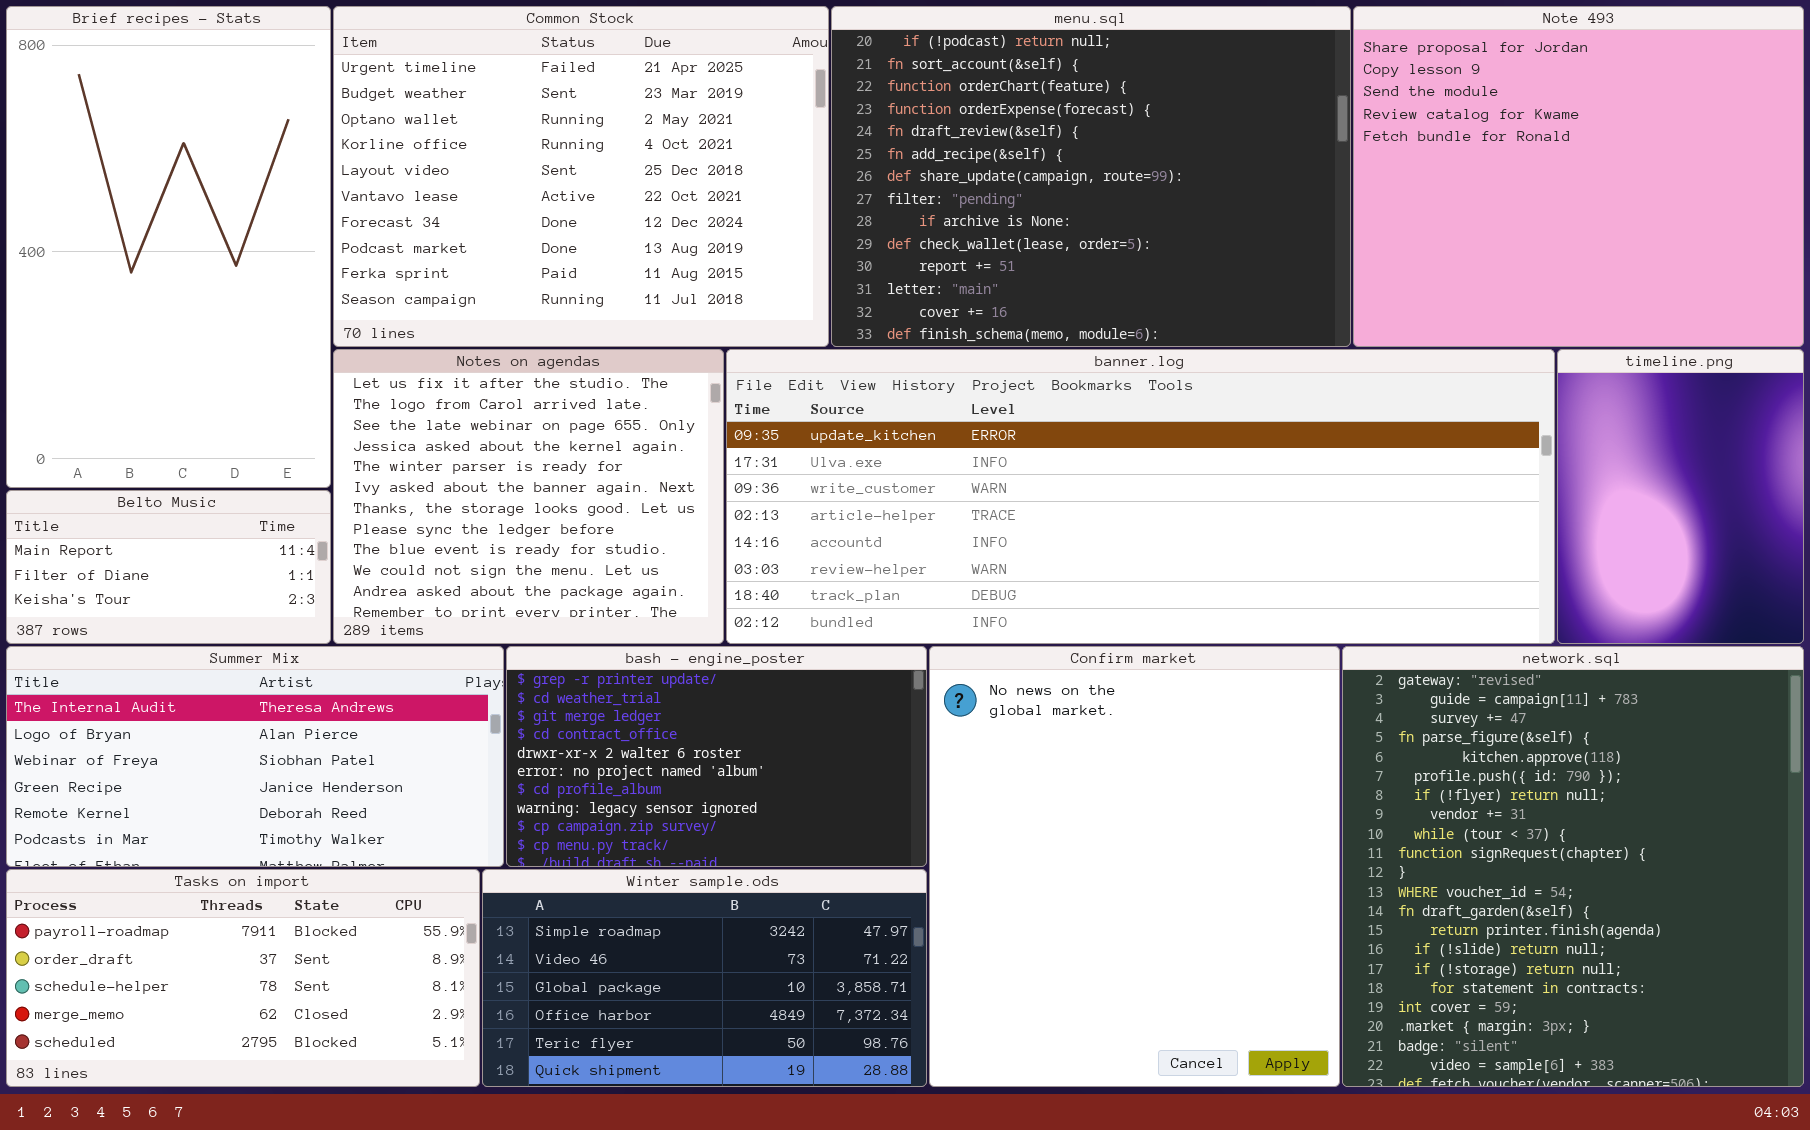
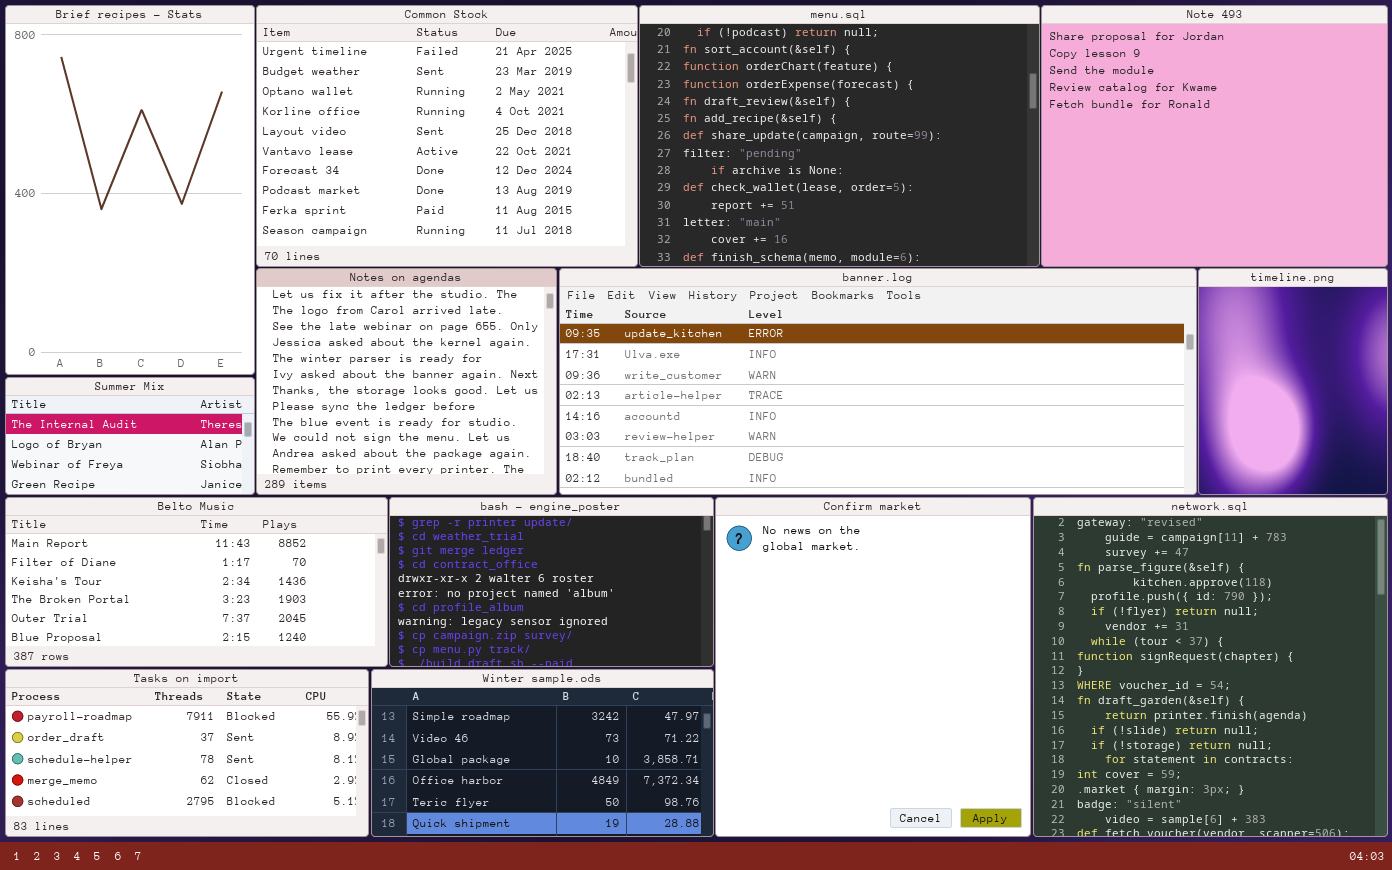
Belto Music: [6,490,331,644] -> [5,497,388,667], moved, resized
Summer Mix: [6,646,504,867] -> [5,377,255,495], moved, resized

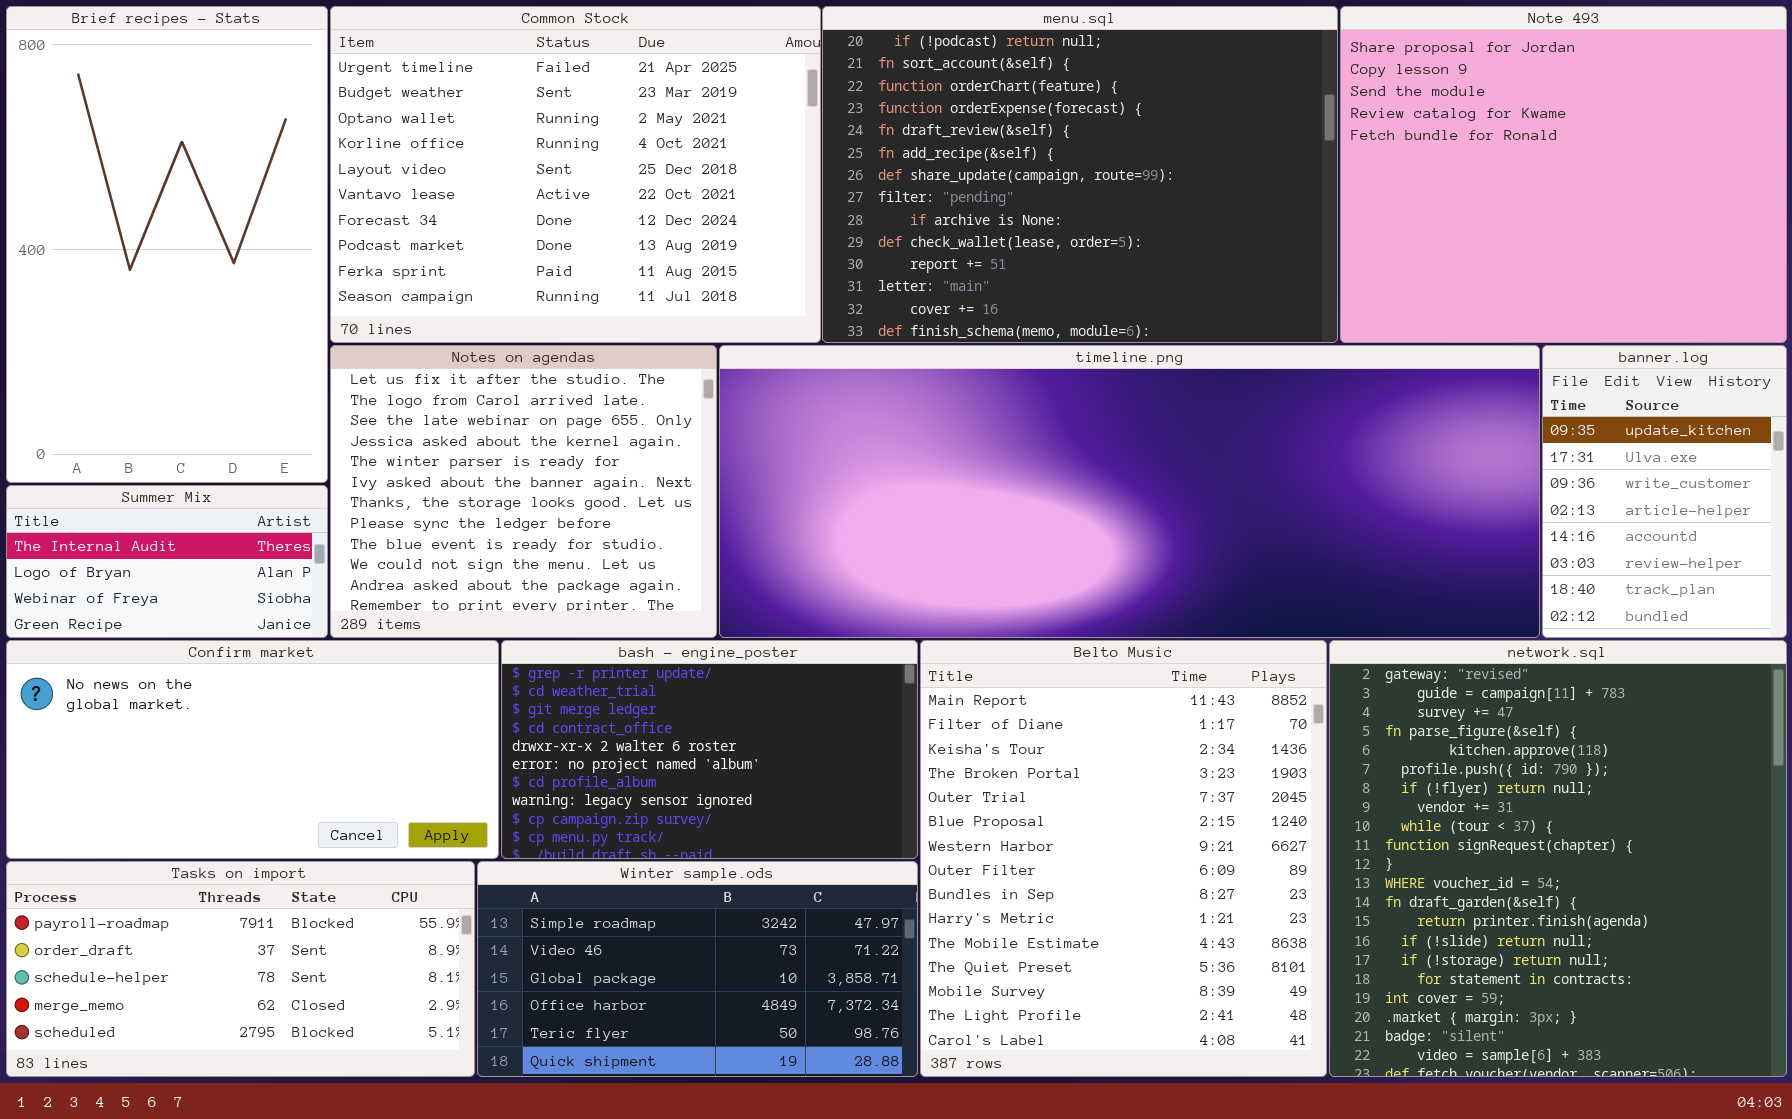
banner.log: [559,268,1197,495] -> [1542,345,1787,638], moved, resized
timeline.png: [1198,268,1388,495] -> [719,345,1540,638], moved, resized
Belto Music: [5,497,388,667] -> [920,640,1327,1077], moved, resized
Confirm market: [715,497,1031,837] -> [6,640,499,859], moved, resized

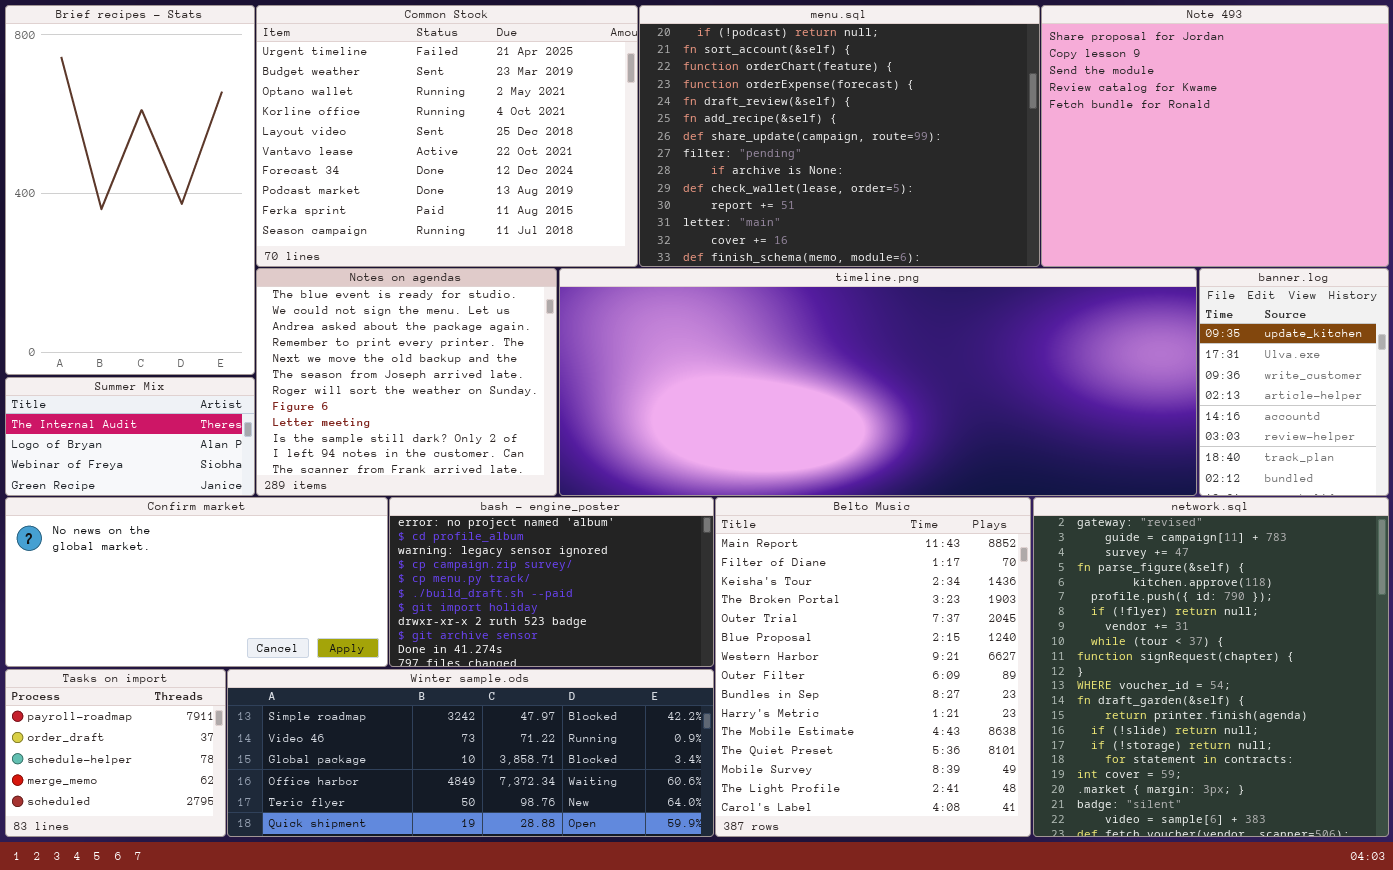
Notes on agendas: [330,345,717,638] -> [256,268,557,496], scrolled down 8 rows
bash - engine_poster: [501,640,918,859] -> [389,497,714,667], scrolled down 5 rows
Tasks on import: [6,861,475,1077] -> [5,669,226,837], resized
Winter sample.ods: [477,861,918,1077] -> [227,669,714,837], resized

